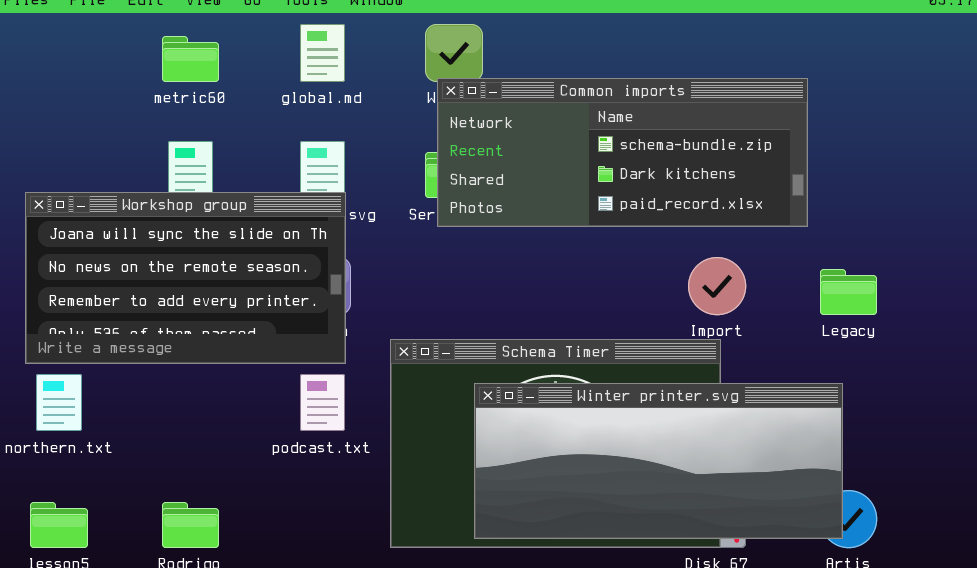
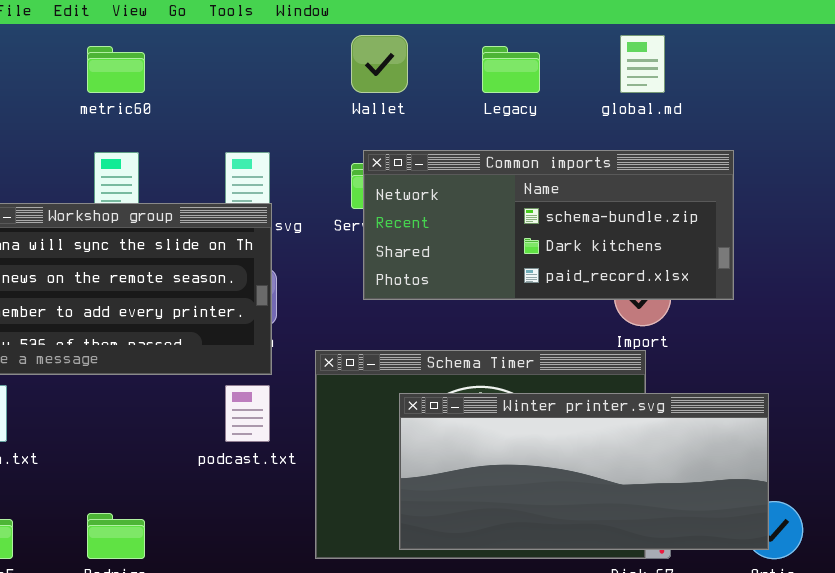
global.md: [300,24,345,82] -> [620,35,665,93], moved
Common imports: [437,78,808,227] -> [363,150,734,300], moved
Legacy: [820,269,877,315] -> [482,46,540,93], moved

